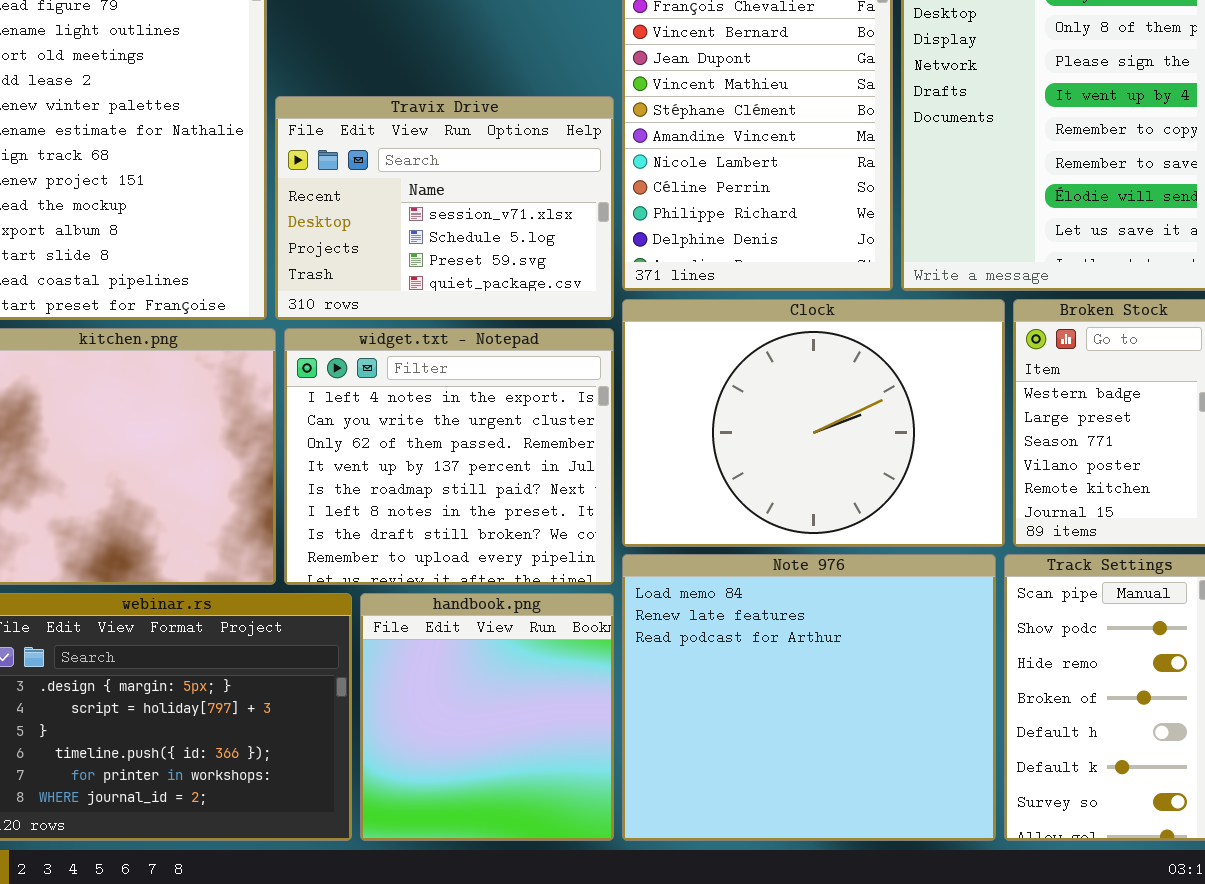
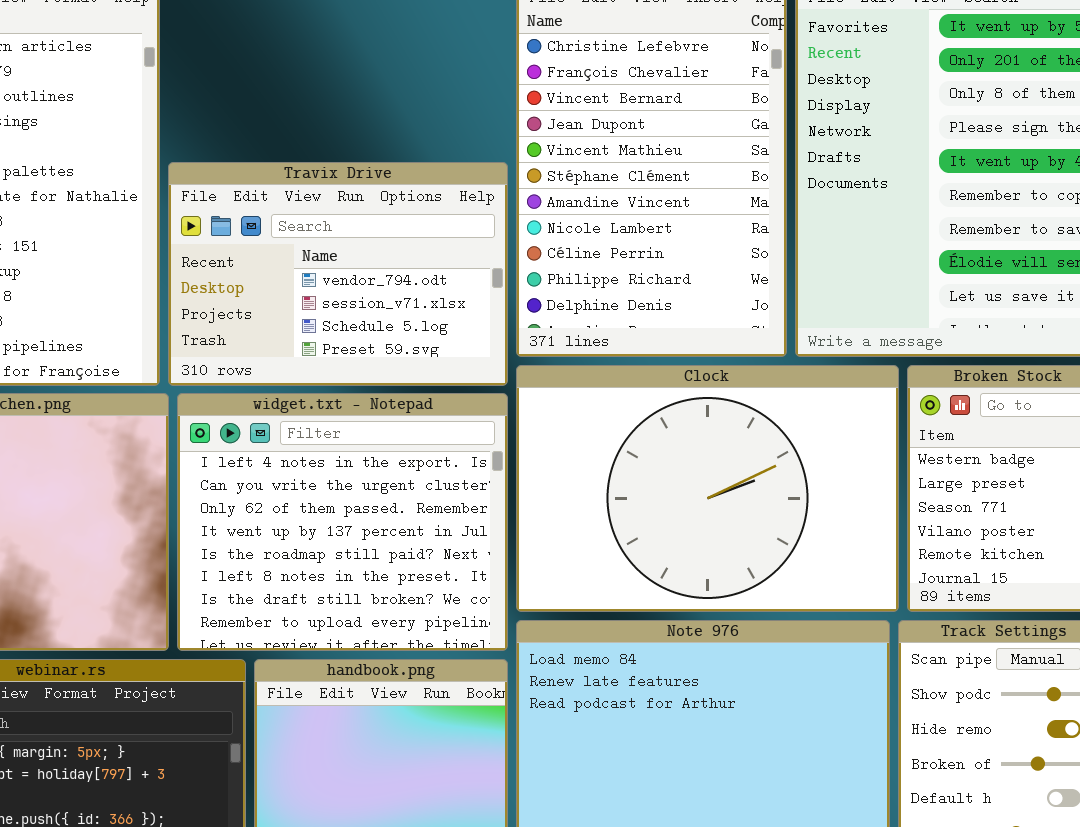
Travix Drive: [275,96,614,320] -> [168,162,508,386], scrolled up 1 row

